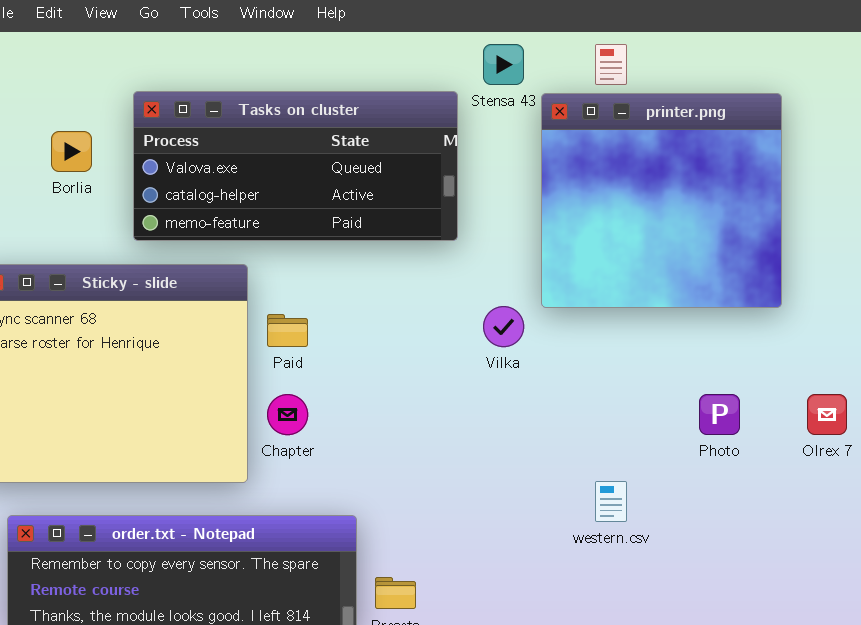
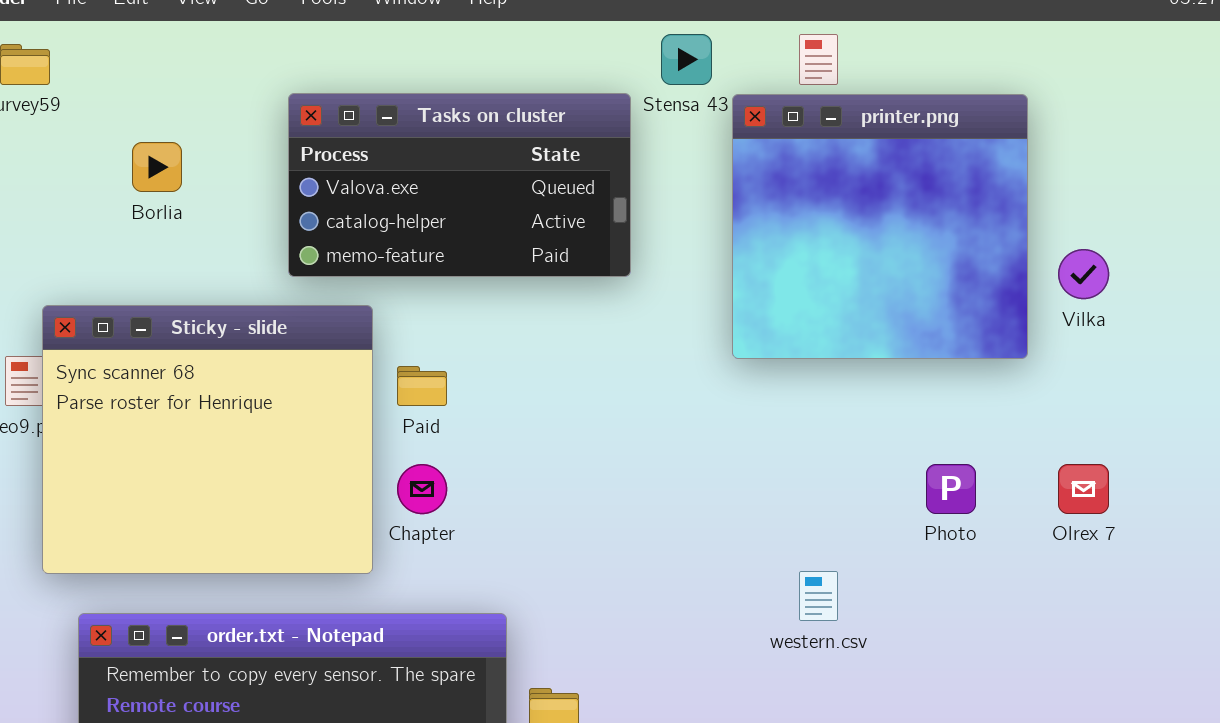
Tasks on cluster: [133,91,458,241] -> [288,93,631,277], resized
Vilka: [483,306,524,347] -> [1058,249,1109,299], moved

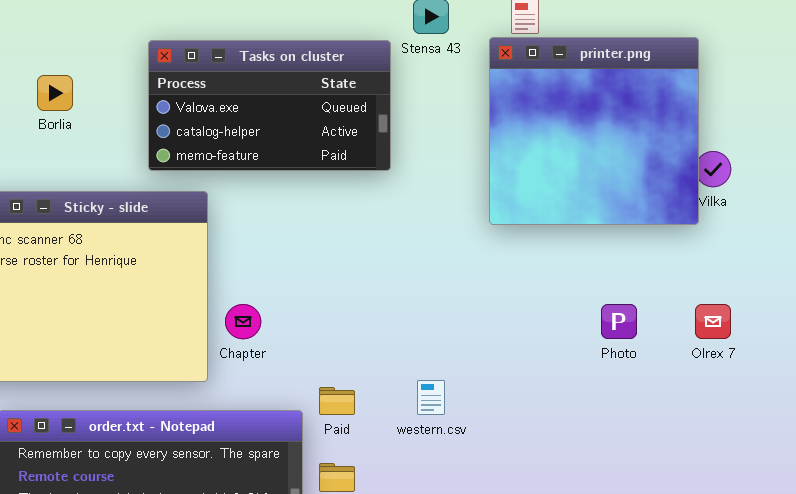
printer.png: [732,94,1028,359] -> [489,37,699,225], moved
Paid: [397,366,447,406] -> [319,387,355,415], moved
western.csv: [799,571,838,621] -> [417,380,445,415], moved

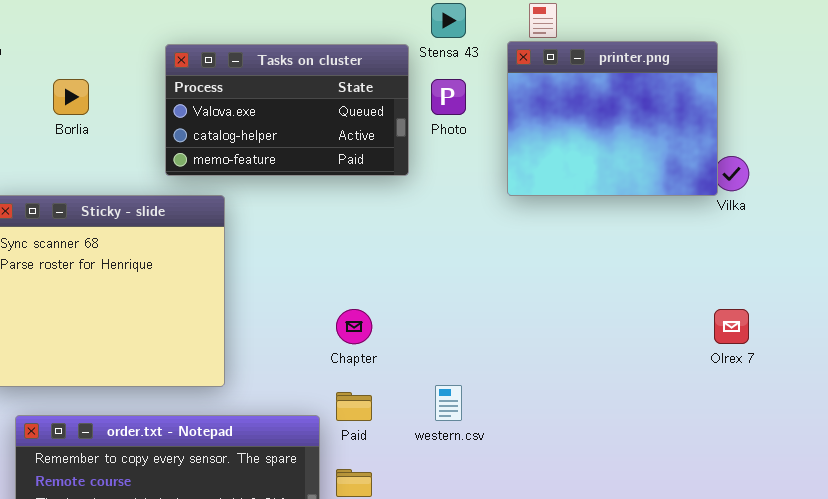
printer.png: [489,37,699,225] -> [507,41,718,196], resized
Chapter: [225,304,261,339] -> [336,309,372,344], moved
Photo: [601,304,637,339] -> [431,79,466,115], moved

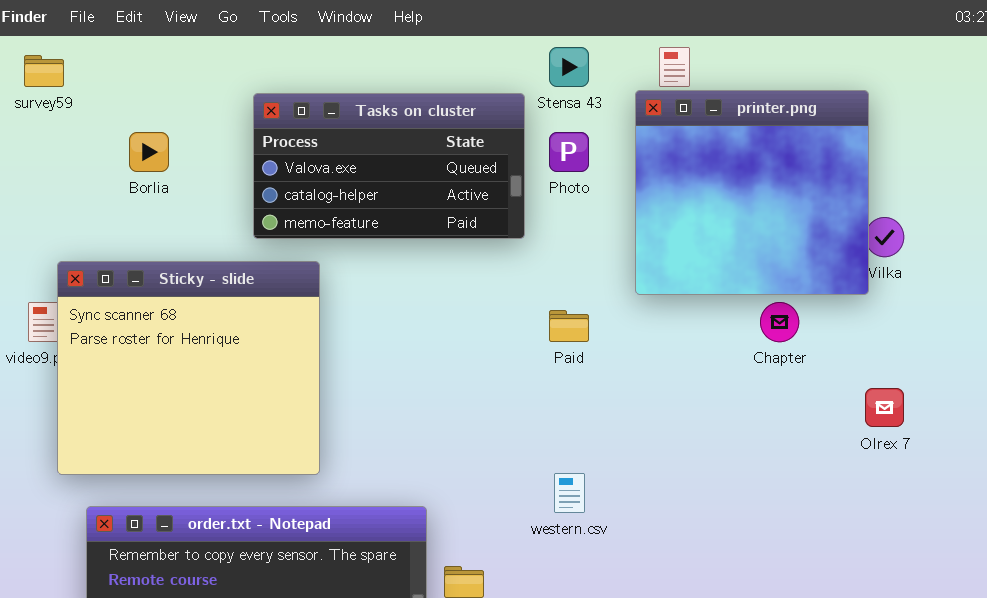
printer.png: [507,41,718,196] -> [635,90,869,295], resized
Chapter: [336,309,372,344] -> [760,302,799,342], moved
Paid: [336,392,372,421] -> [549,310,589,342], moved

